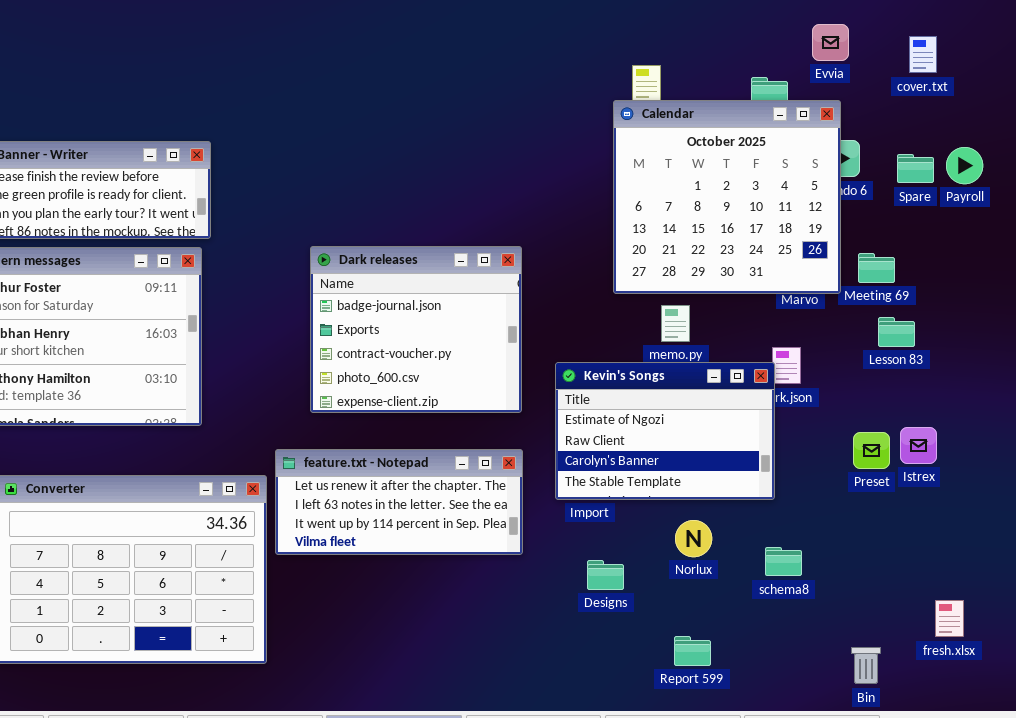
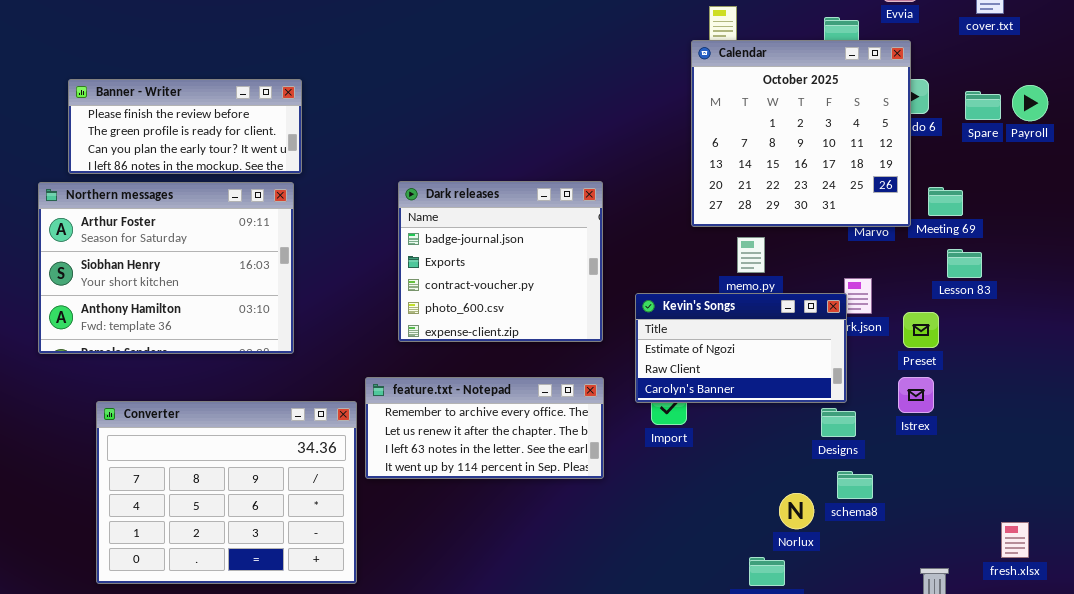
Kevin's Songs: [555,362,775,500] -> [635,293,847,403], resized
Istrex: [900,427,937,464] -> [898,377,934,413], moved
Preset: [853,432,890,469] -> [903,312,939,348], moved
feature.txt - Notepad: [275,449,523,555] -> [365,377,604,479], scrolled up 1 row
Norlux: [675,520,712,557] -> [779,493,814,529], moved
Designs: [587,560,624,590] -> [821,408,856,437], moved

